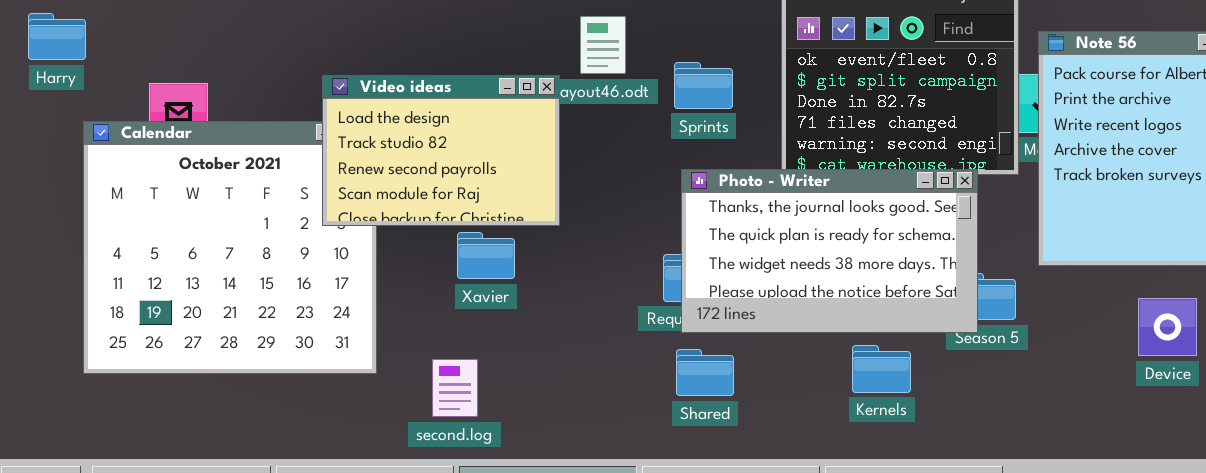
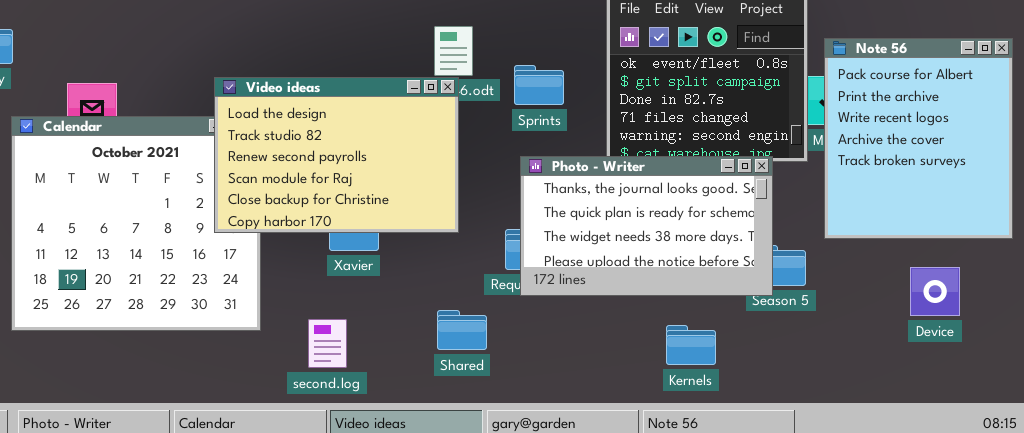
Video ideas: [322,75,560,226] -> [214,77,459,233], resized
Kernels: [852,345,911,393] -> [666,325,716,365], moved
Shared: [676,349,734,396] -> [437,310,487,350], moved

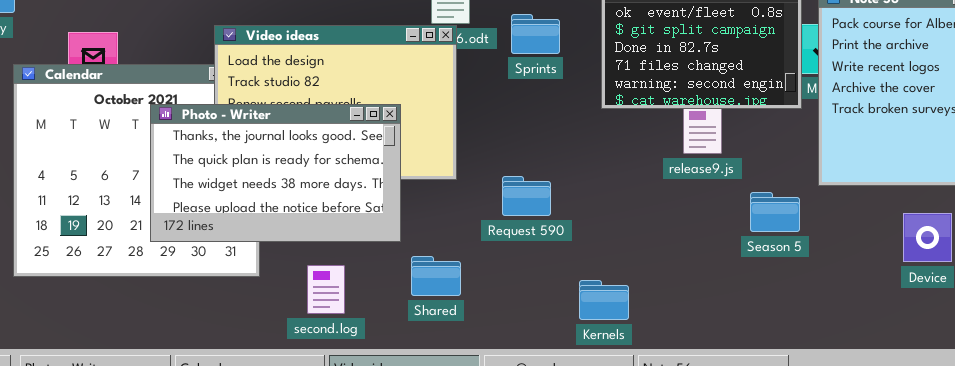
Photo - Writer: [520,156,773,296] -> [150,104,401,242], moved
Shared: [437,310,487,350] -> [411,256,461,296], moved
Kernels: [666,325,716,365] -> [579,280,629,320], moved

